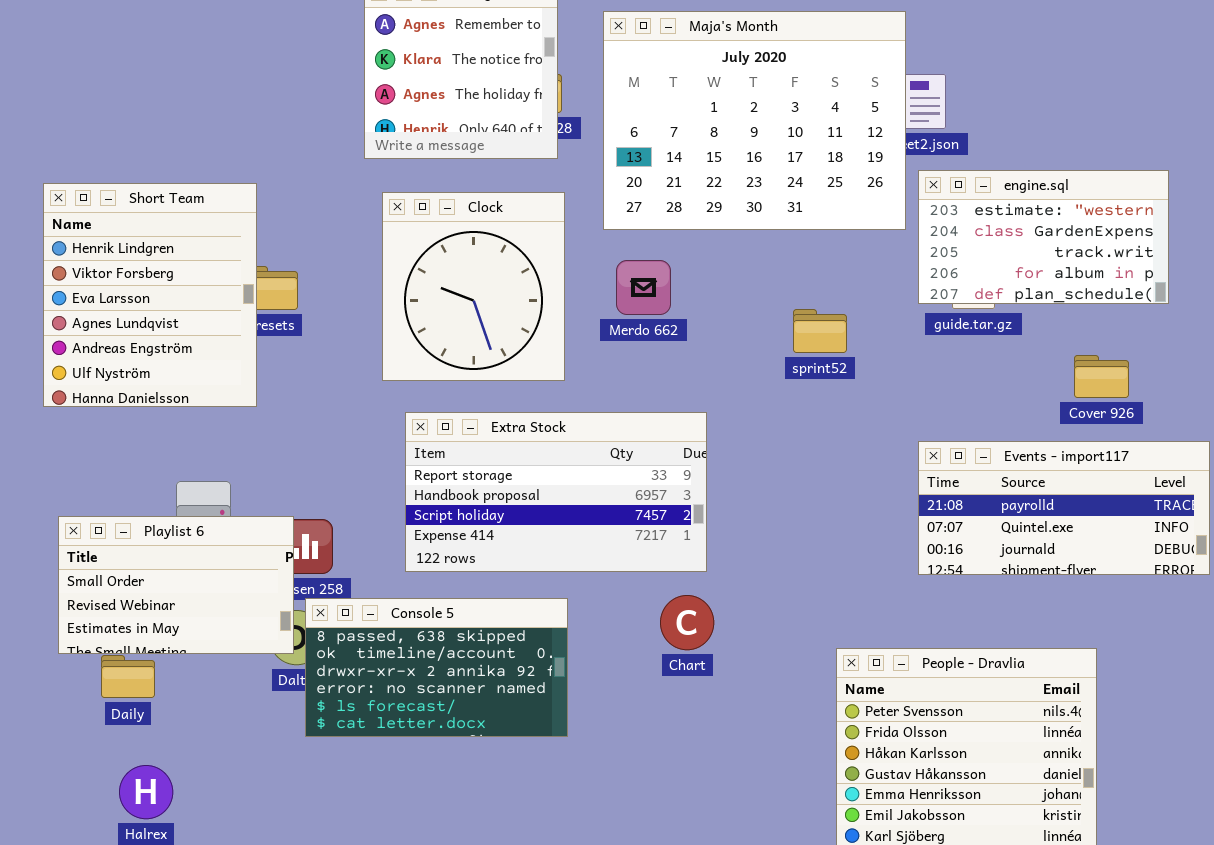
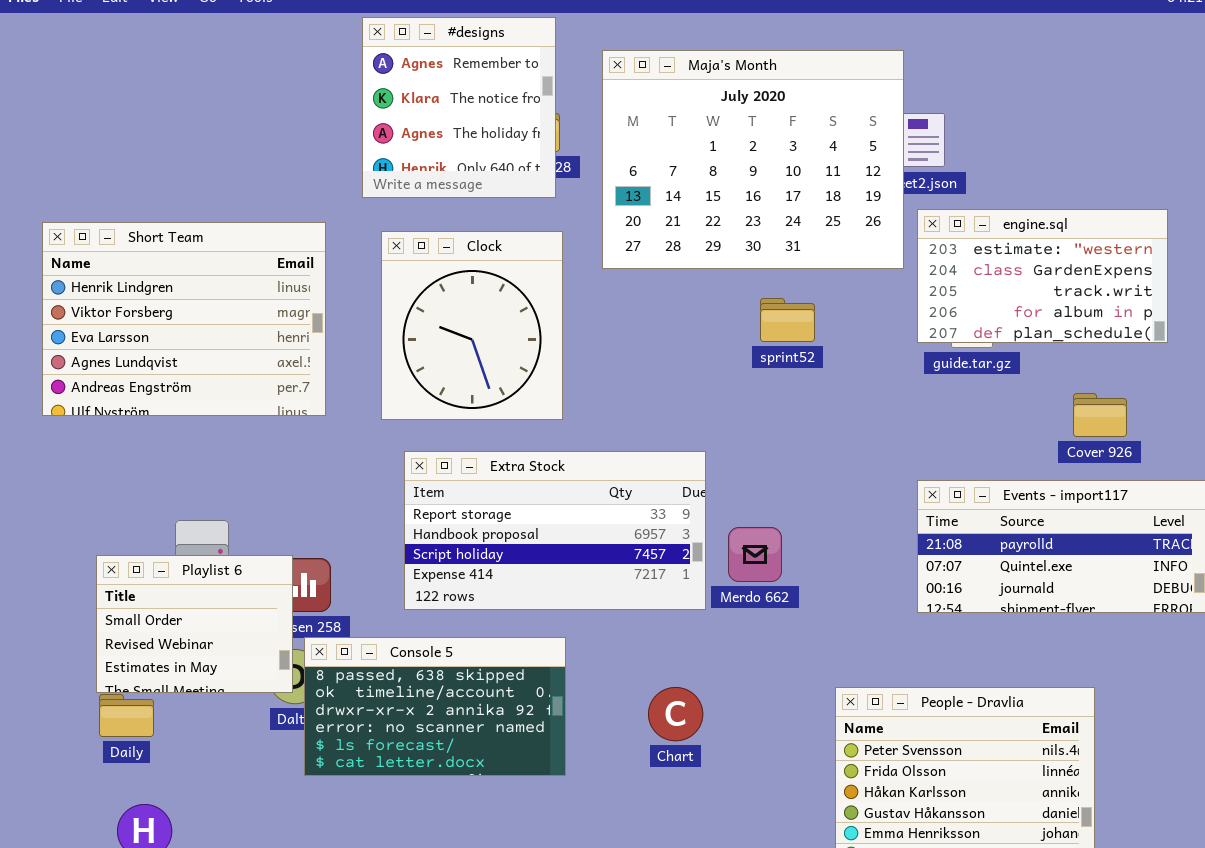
Short Team: [43,183,257,407] -> [42,222,326,416], resized
Merdo 662: [616,260,671,315] -> [728,527,782,582], moved
sprint52: [793,309,847,353] -> [760,298,815,342], moved
Playlist 6: [58,516,294,654] -> [96,555,293,693], resized
Chart: [660,595,714,650] -> [648,687,703,741], moved

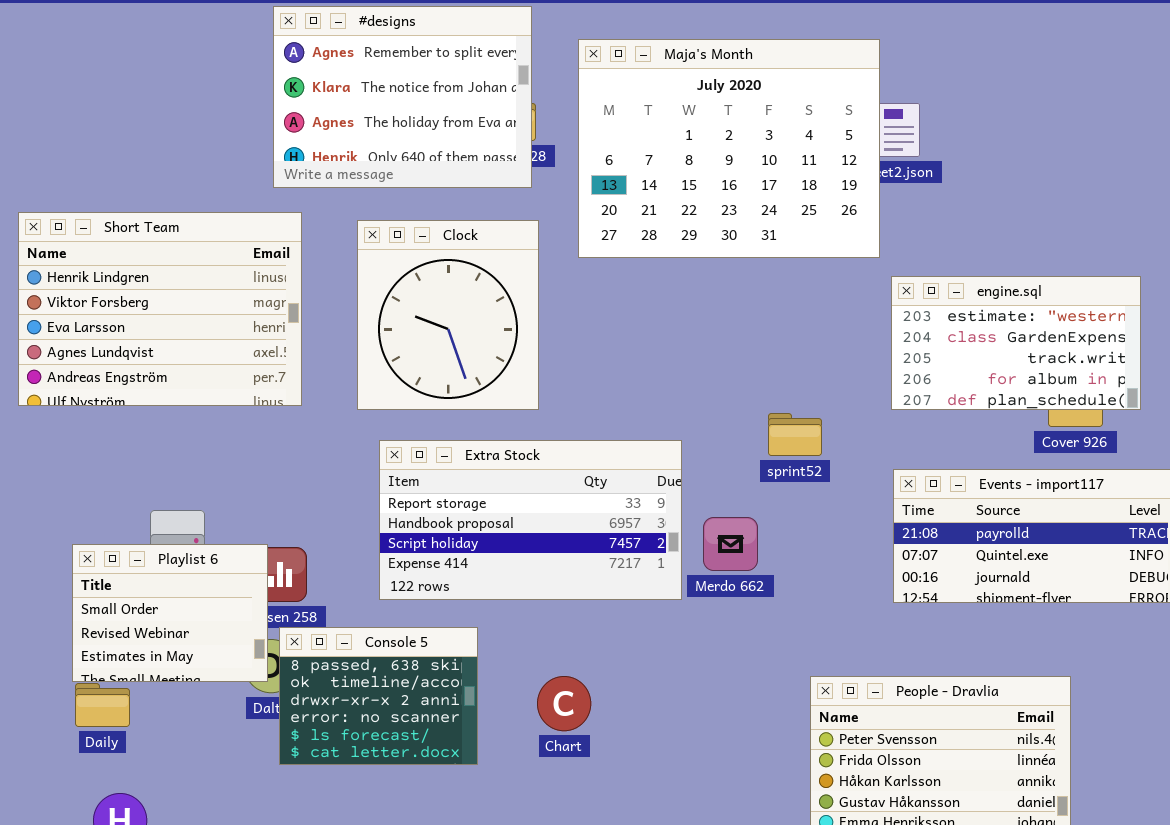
#designs: [362,17,556,198] -> [273,6,532,188], resized
engine.sql: [917,209,1168,343] -> [891,276,1141,410], moved
sprint52: [760,298,815,342] -> [768,413,822,456], moved
Console 5: [304,637,566,776] -> [279,627,478,765], resized
Chart: [648,687,703,741] -> [537,676,591,731], moved

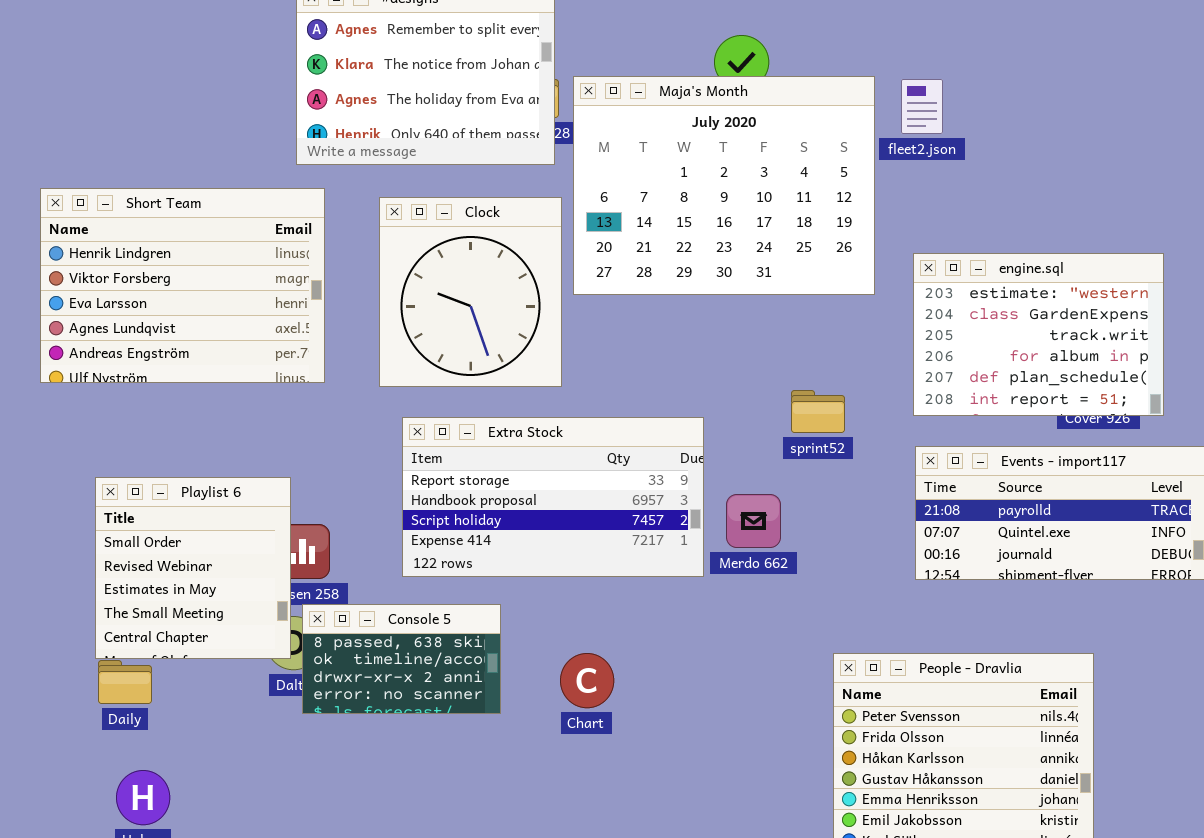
Maja's Month: [578,39,880,258] -> [573,76,875,295], moved
engine.sql: [891,276,1141,410] -> [913,253,1164,416], resized
Playlist 6: [72,544,268,682] -> [95,477,291,659], resized
Console 5: [279,627,478,765] -> [302,604,501,714], resized

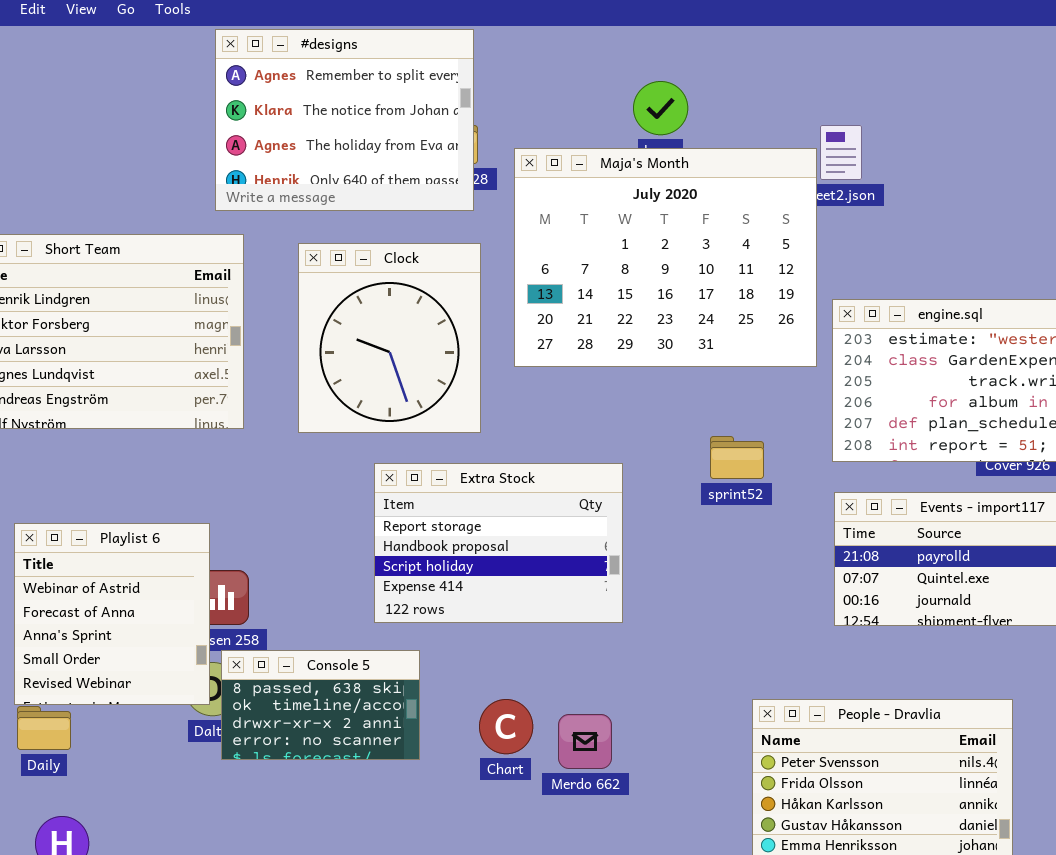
Maja's Month: [573,76,875,295] -> [514,148,817,367], moved
Extra Stock: [402,417,704,577] -> [374,463,623,623], resized
Playlist 6: [95,477,291,659] -> [14,523,210,705], scrolled up 3 rows
Merdo 662: [726,494,781,548] -> [558,714,612,769], moved

